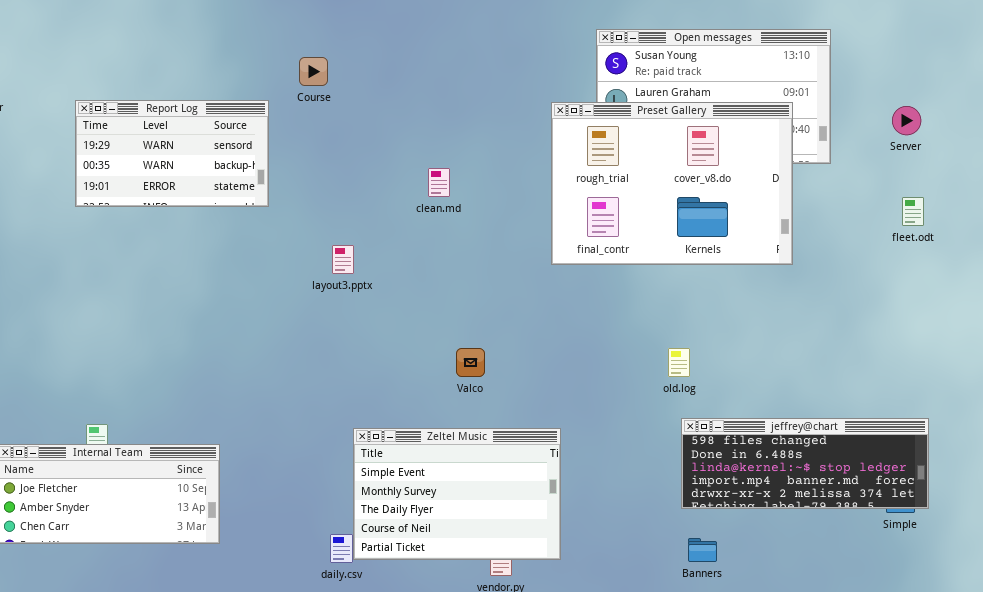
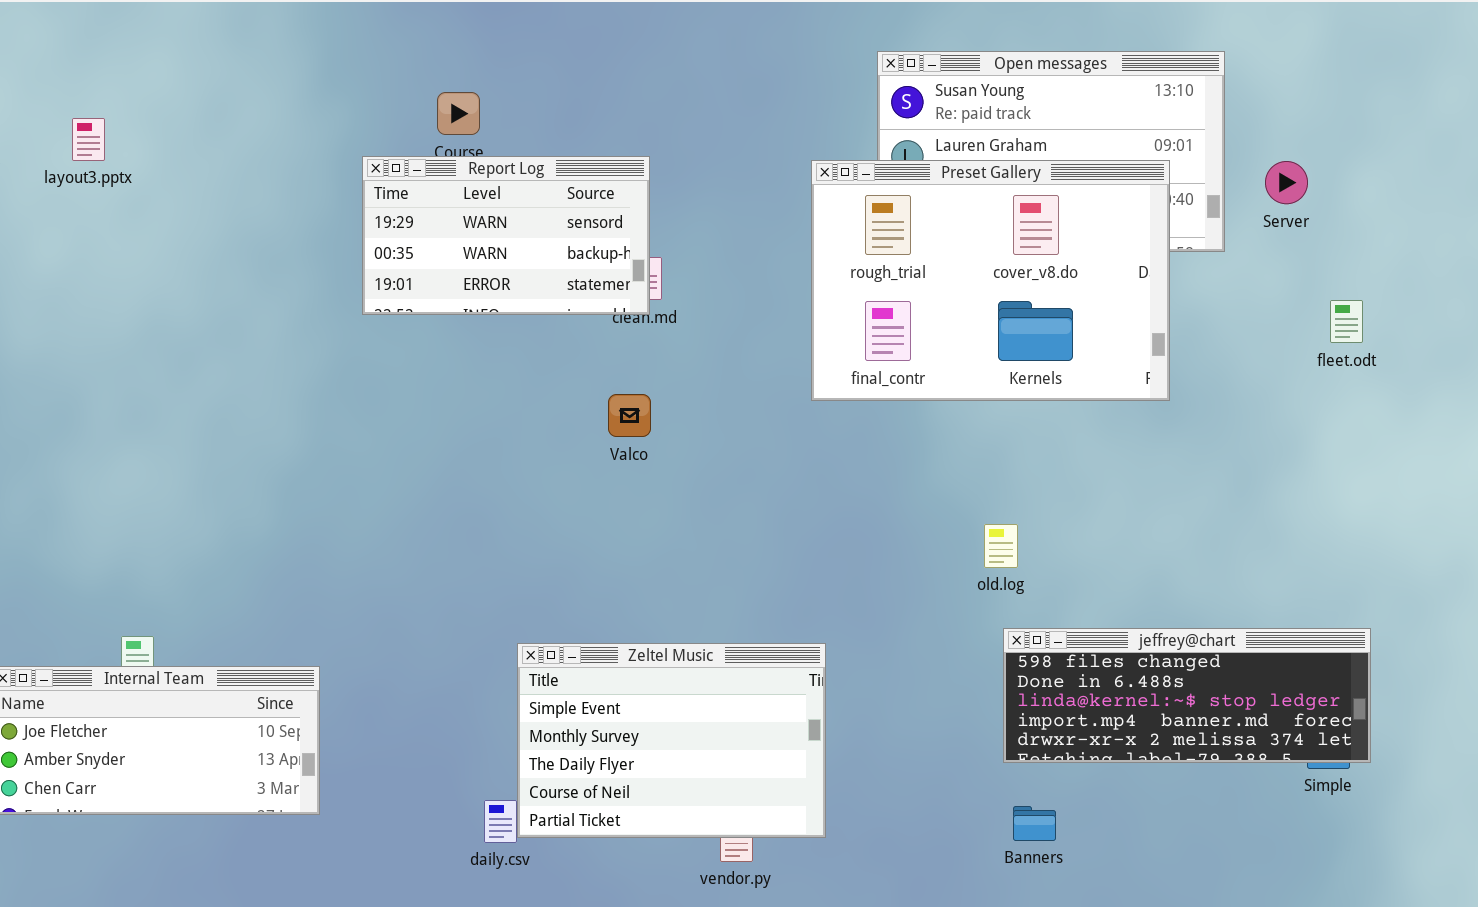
Report Log: [75,100,269,207] -> [362,156,650,315], moved
Server: [892,106,921,135] -> [1265,161,1308,204], moved
layout3.pptx: [332,245,354,274] -> [72,118,105,161], moved
Valco: [456,348,485,377] -> [608,394,651,437], moved

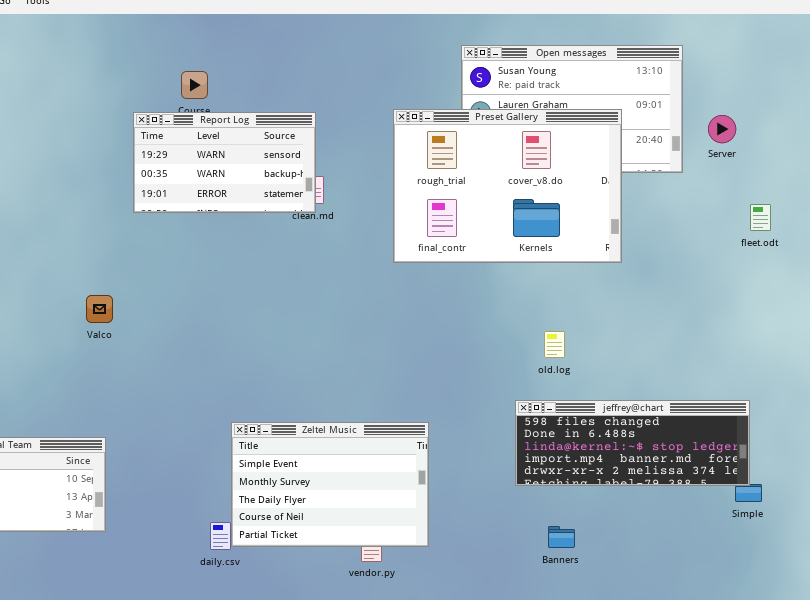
Preset Gallery: [811,160,1170,401] -> [393,109,622,263], moved
Valco: [608,394,651,437] -> [86,295,113,323], moved
old.log: [984,524,1018,568] -> [544,331,565,358], moved
jeffrey@chart: [1003,628,1371,763] -> [515,400,750,486], moved

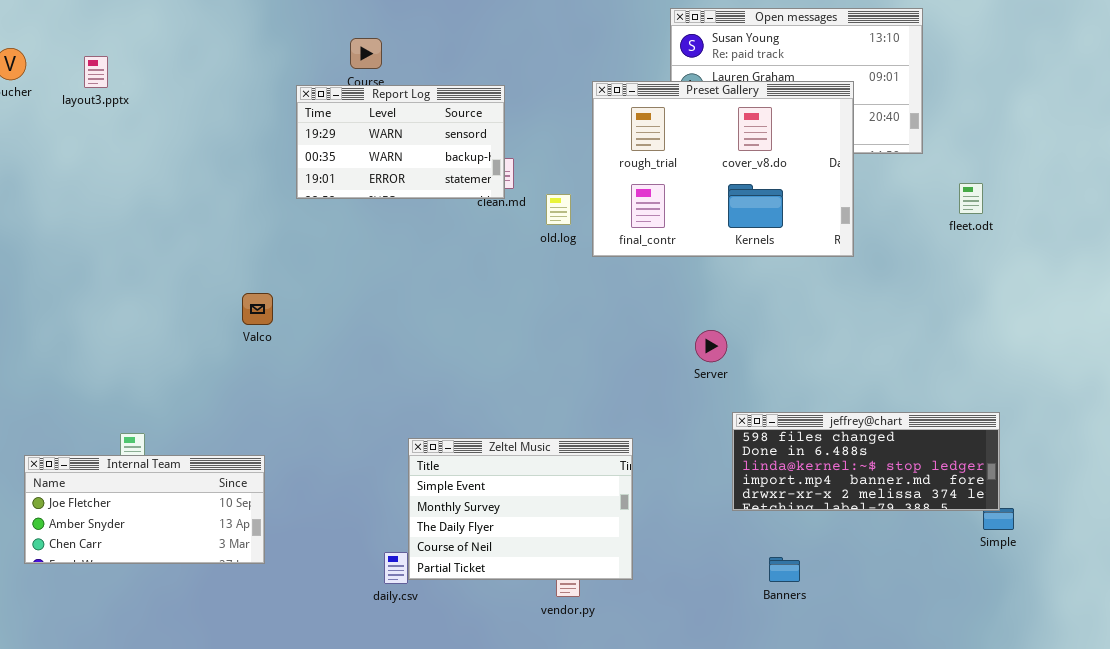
Server: [708,115,736,143] -> [695,330,727,362], moved
fleet.odt: [750,204,771,231] -> [959,183,983,214], moved
old.log: [544,331,565,358] -> [546,194,571,225], moved

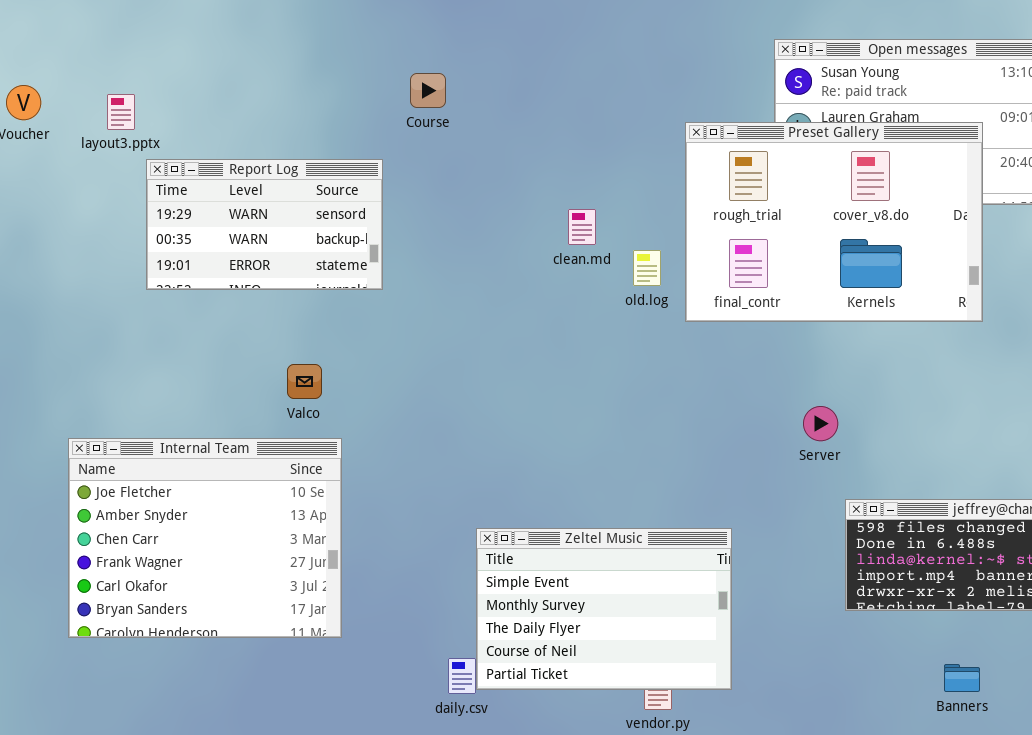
Report Log: [296,85,505,199] -> [146,159,383,290], moved
Internal Team: [24,455,265,564] -> [68,438,342,638], moved, resized
Banners: [769,557,800,582] -> [944,664,980,692], moved

